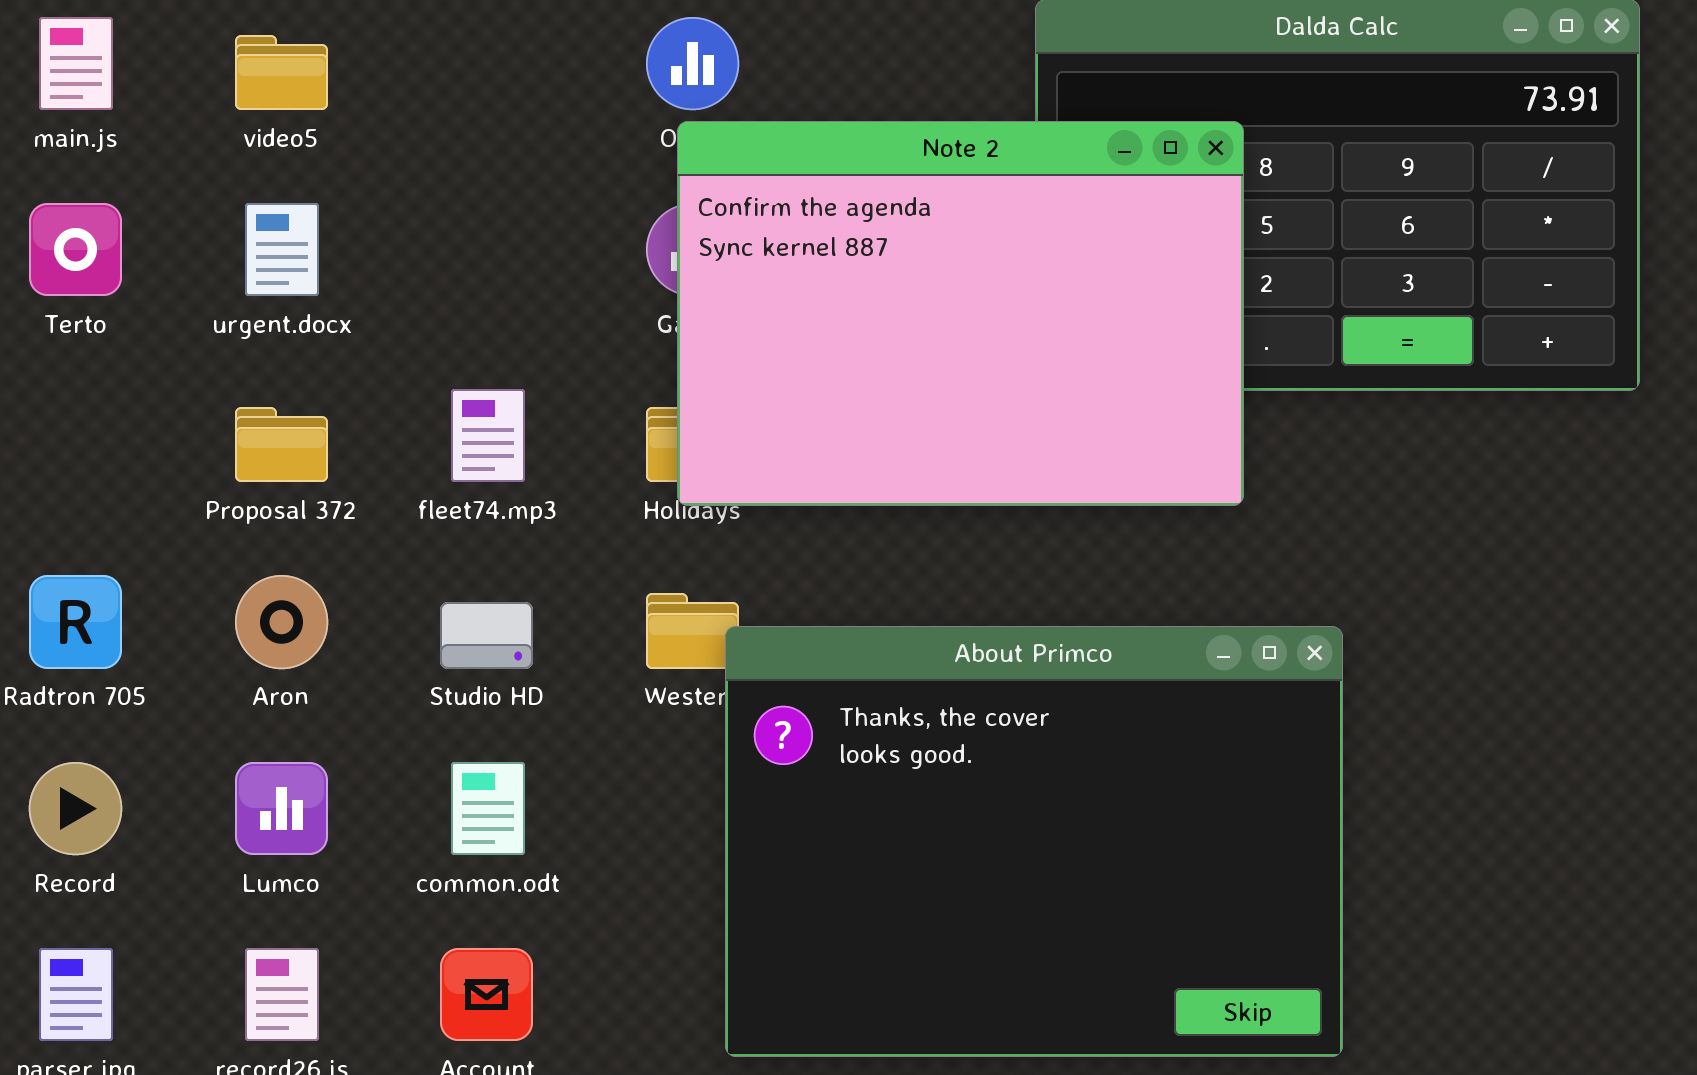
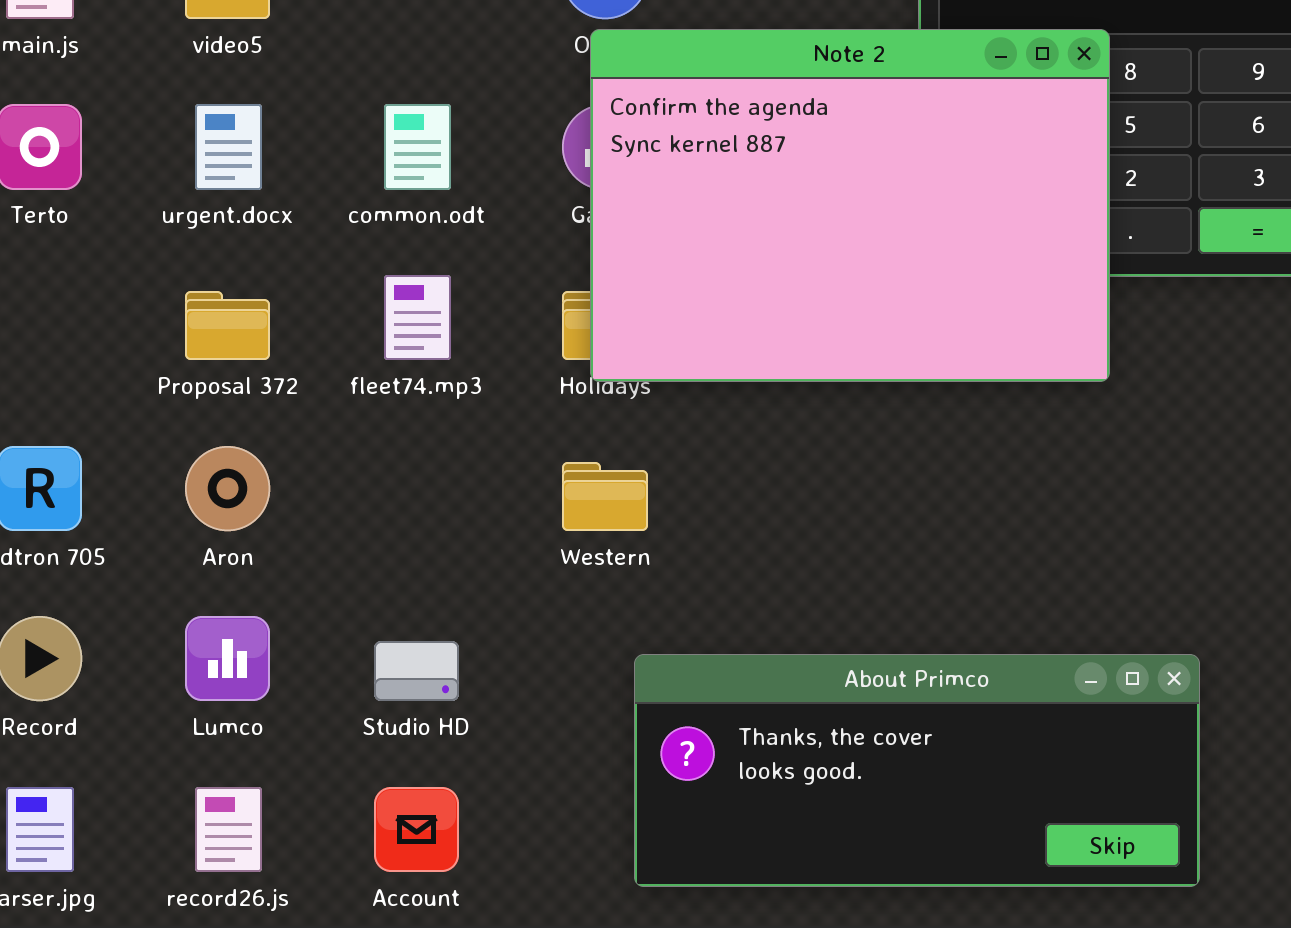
Studio HD: [440,602,533,669] -> [374,641,459,701], moved
About Primco: [725,626,1343,1057] -> [634,654,1200,887], resized
common.odt: [451,762,525,855] -> [384,104,451,190], moved

